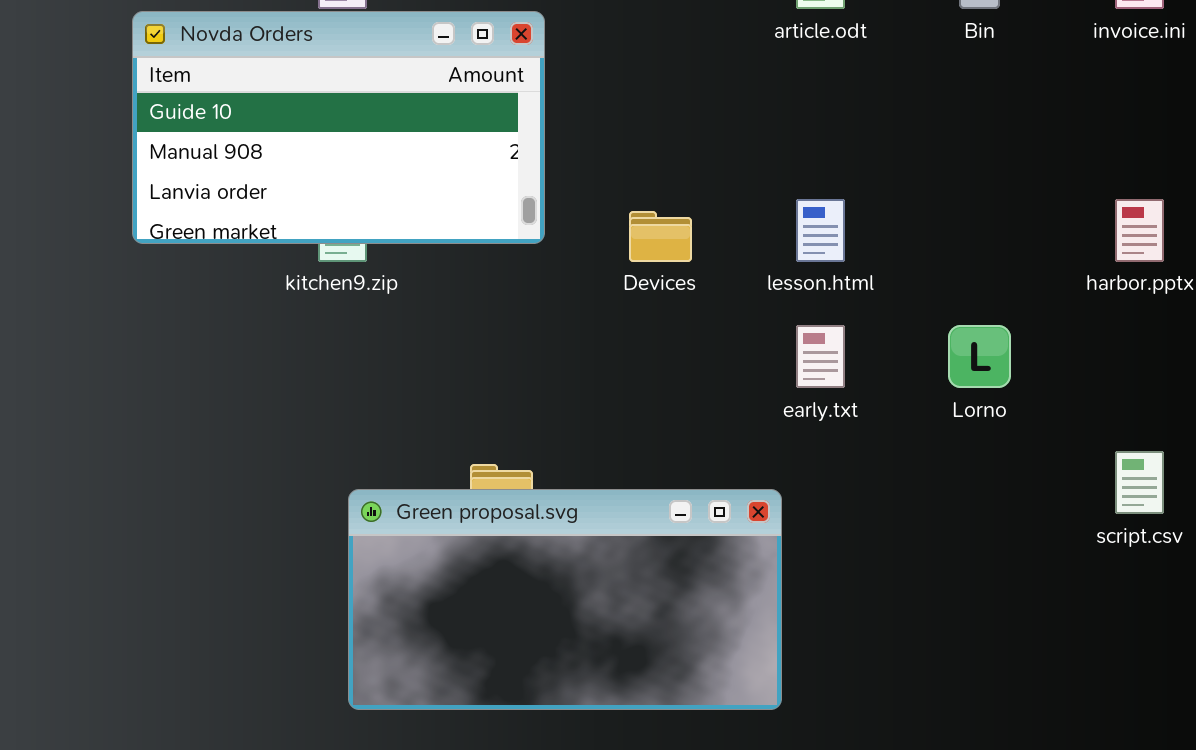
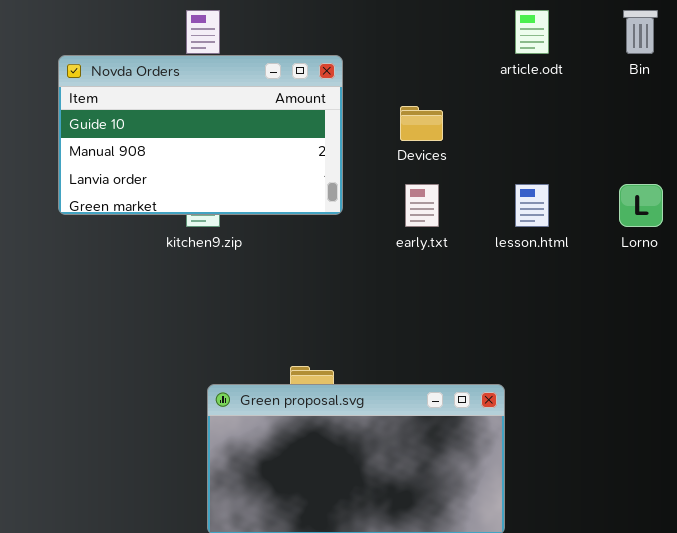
Devices: [629,211,692,262] -> [400,106,443,141], moved
early.txt: [796,325,845,388] -> [405,184,439,227], moved
Lorno: [948,325,1011,388] -> [619,184,663,227], moved

